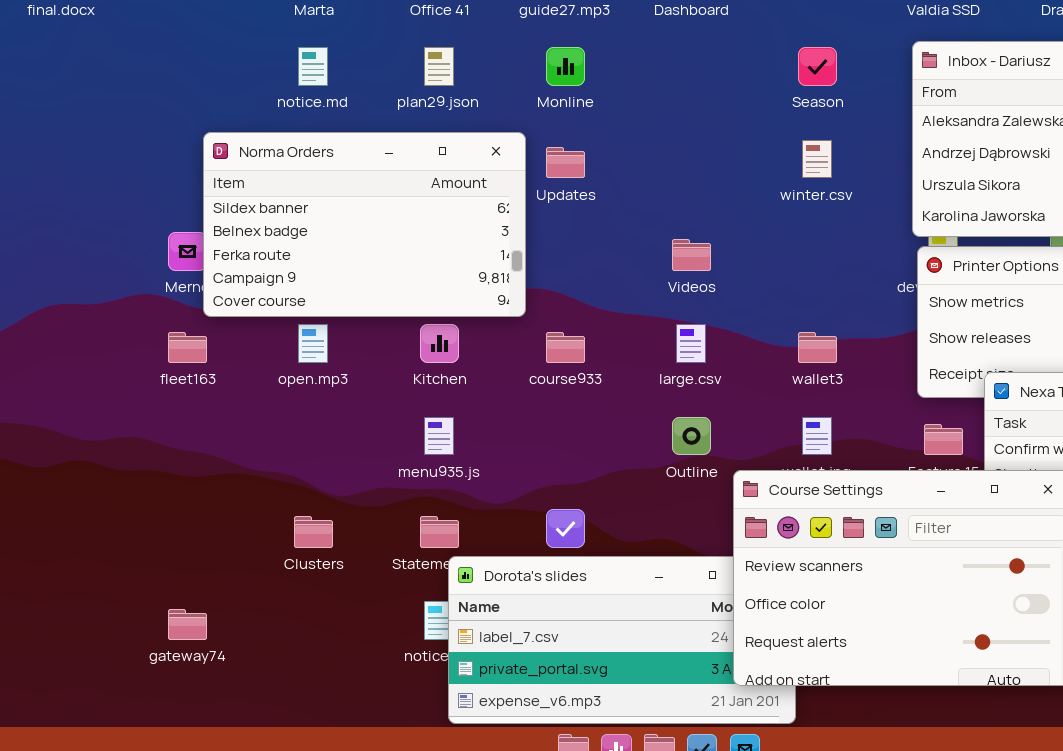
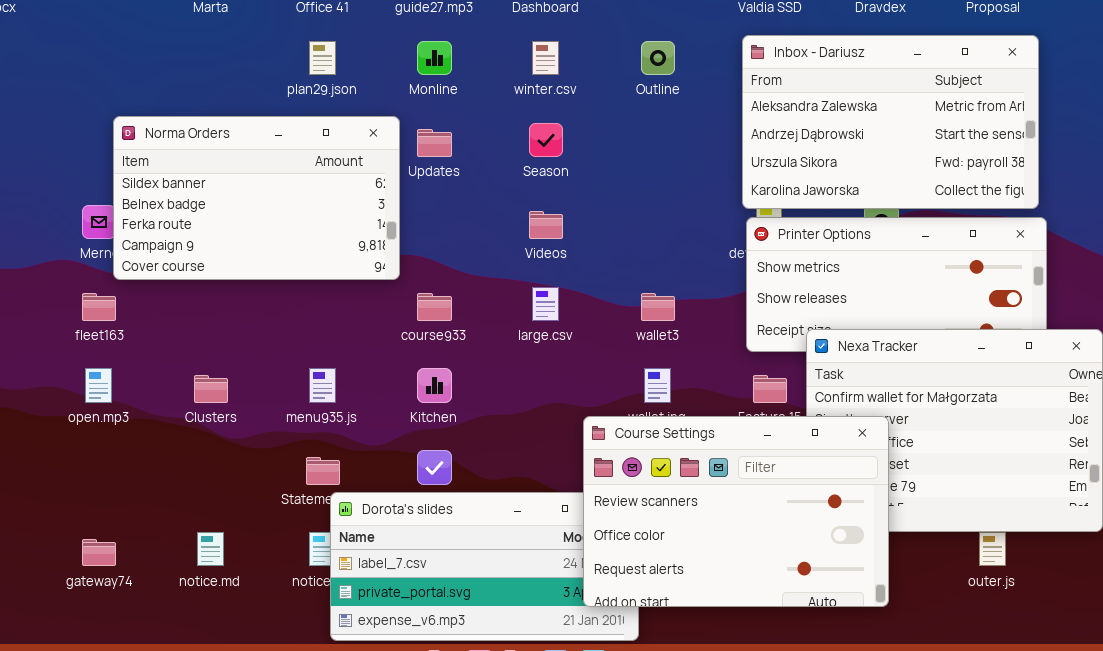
notice.md: [298,47,328,86] -> [197,532,224,566], moved
Season: [798,47,837,86] -> [529,123,563,157], moved
winter.csv: [802,140,832,178] -> [532,41,559,75], moved
open.mp3: [298,324,328,363] -> [85,368,112,403], moved
Kitchen: [420,324,459,363] -> [417,368,452,403], moved
Outline: [672,417,711,455] -> [641,41,675,75], moved
Clusters: [294,516,333,548] -> [194,375,228,403], moved

